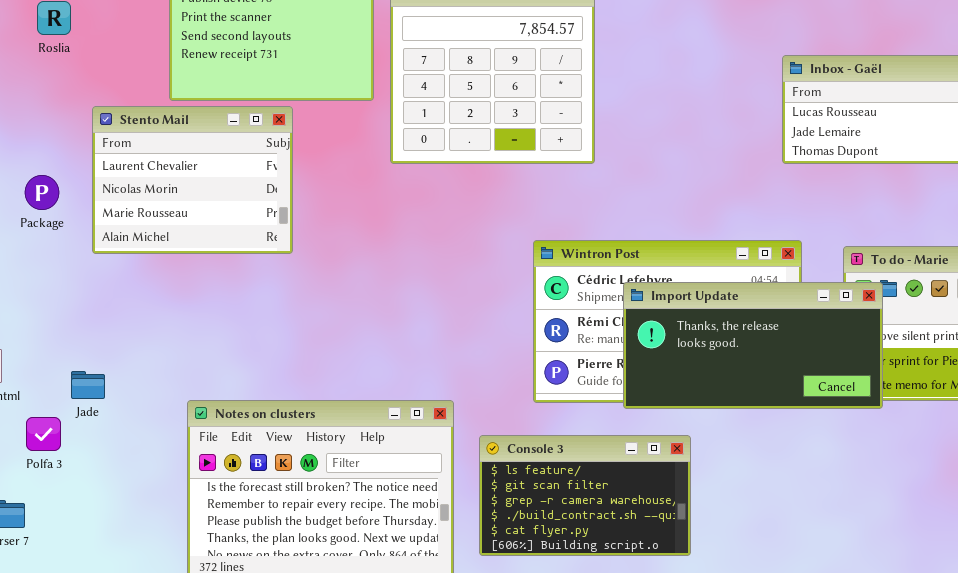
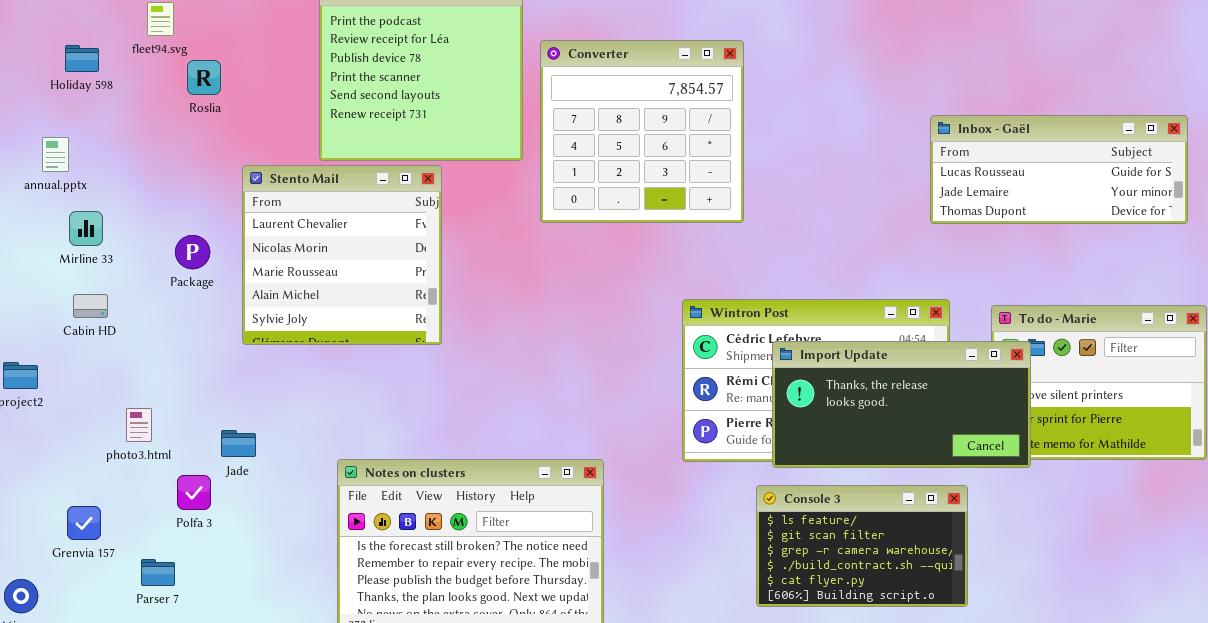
Stento Mail: [92,106,293,254] -> [242,165,442,345], resized
Console 3: [479,435,691,556] -> [756,485,968,607], moved

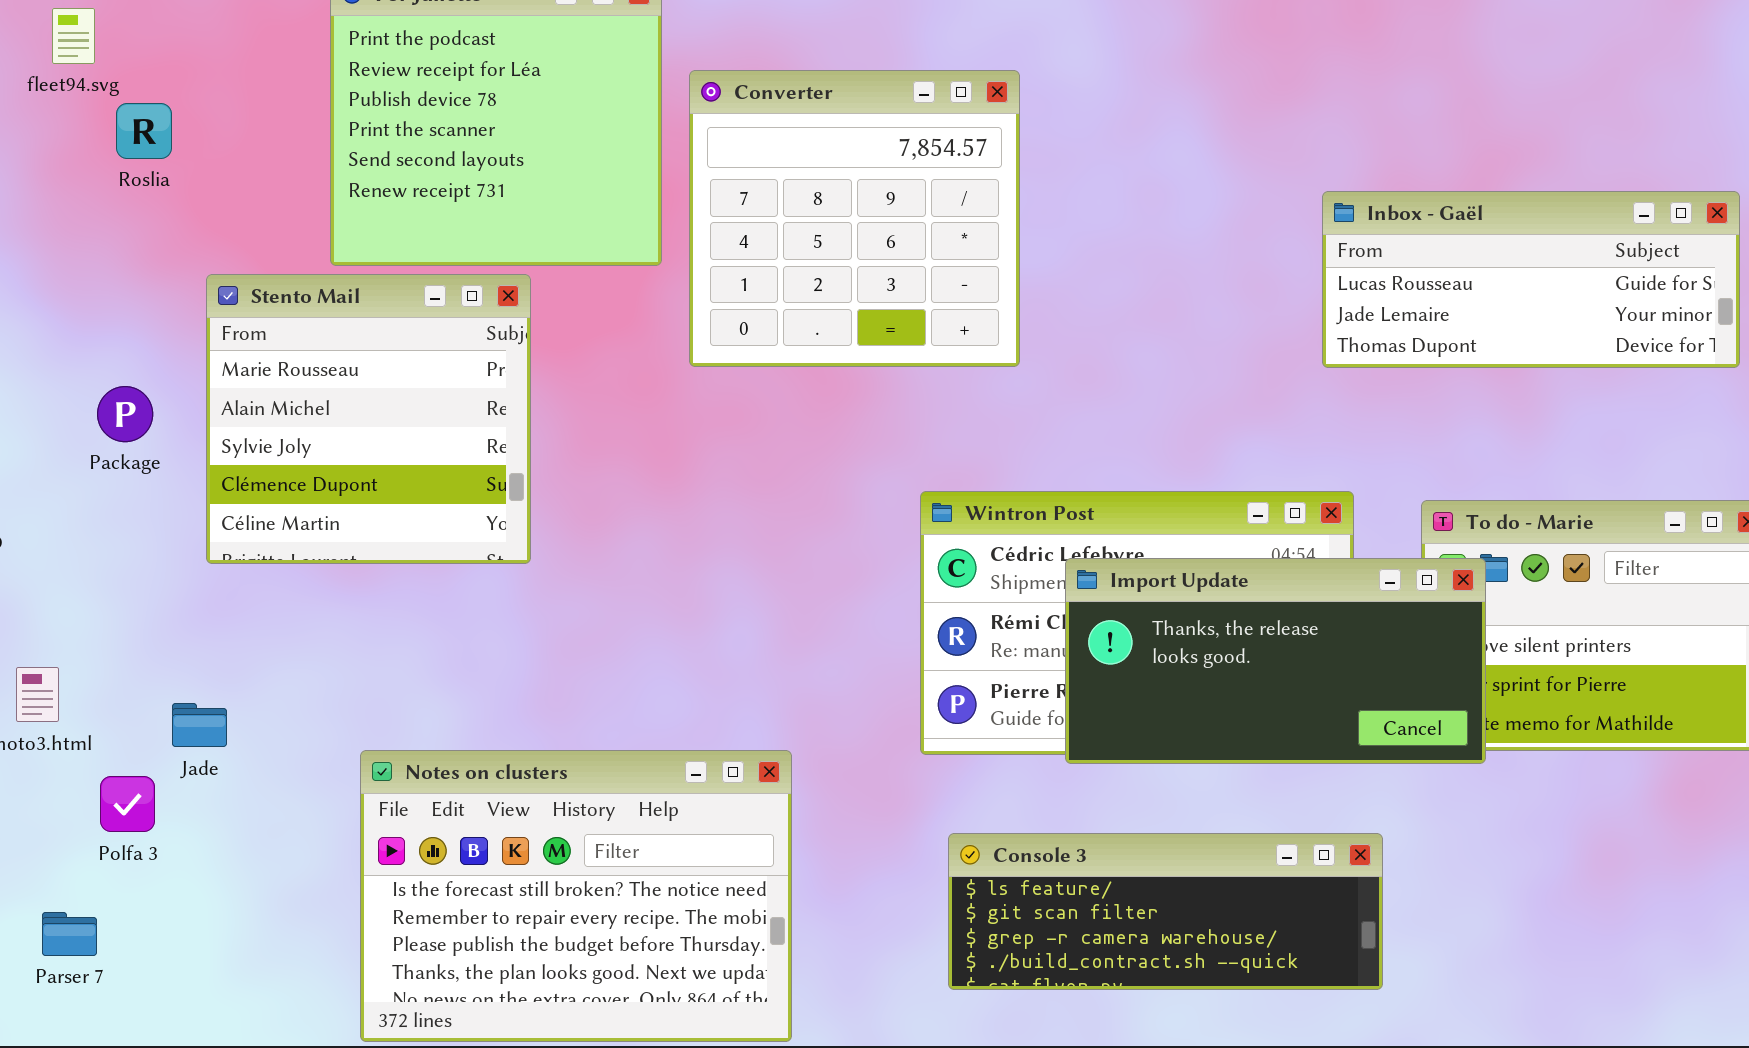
Stento Mail: [242,165,442,345] -> [206,274,531,564], scrolled down 2 rows
Console 3: [756,485,968,607] -> [948,833,1383,990], resized

